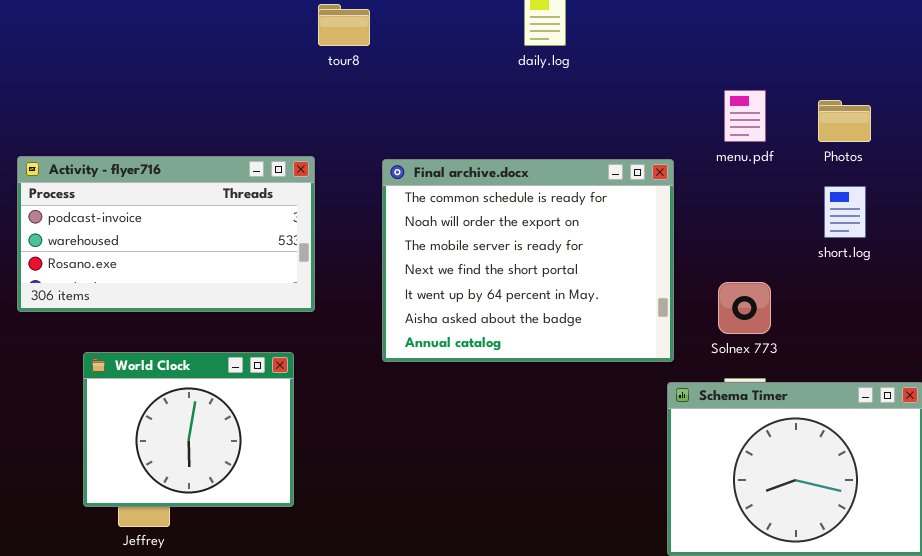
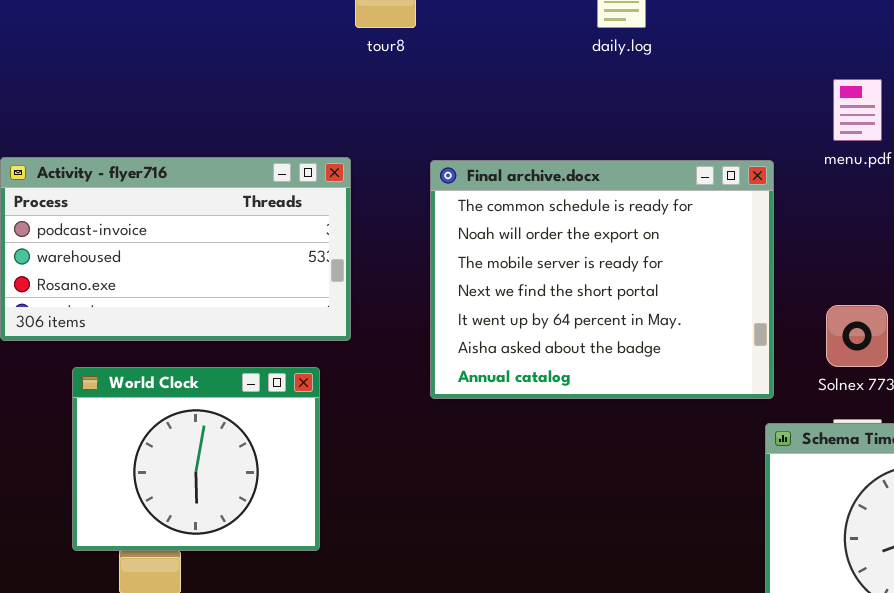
World Clock: [83,352,294,507] -> [72,367,320,551], moved

